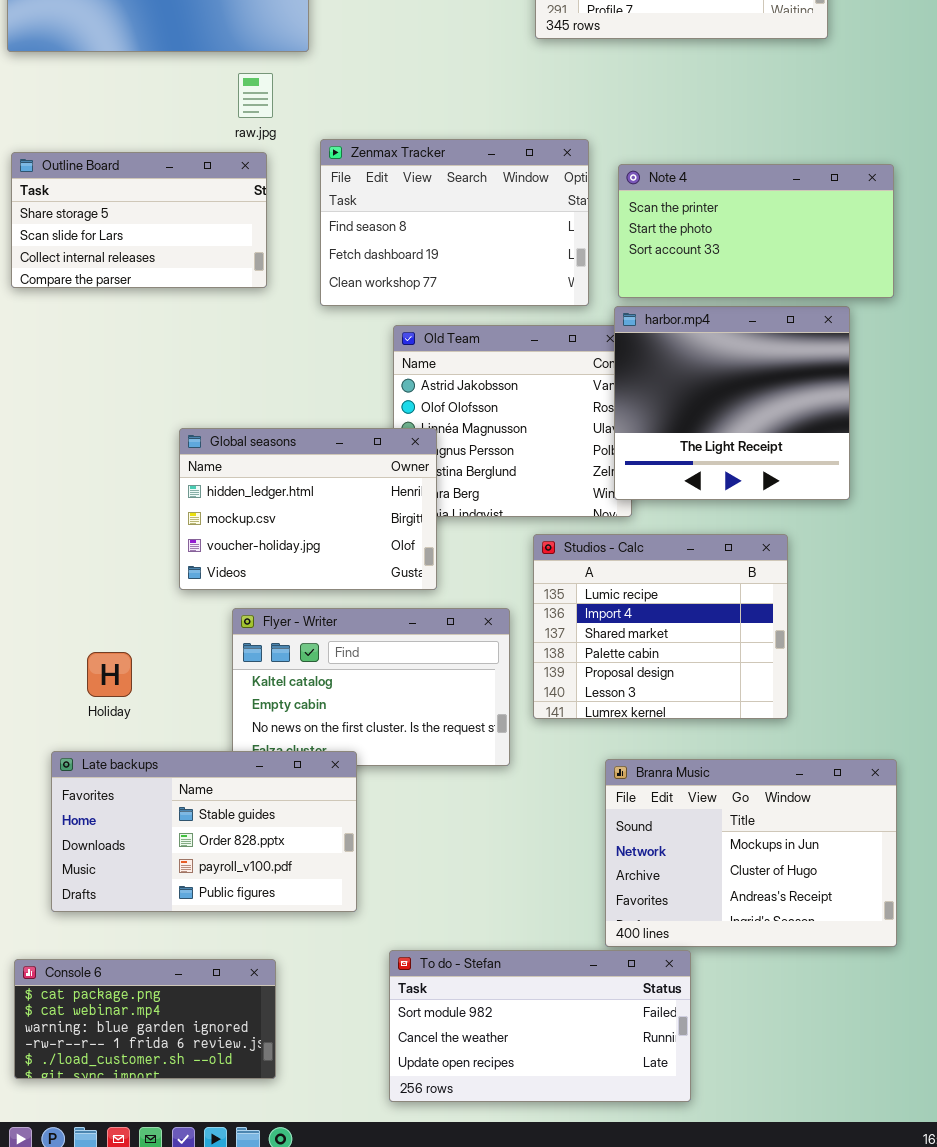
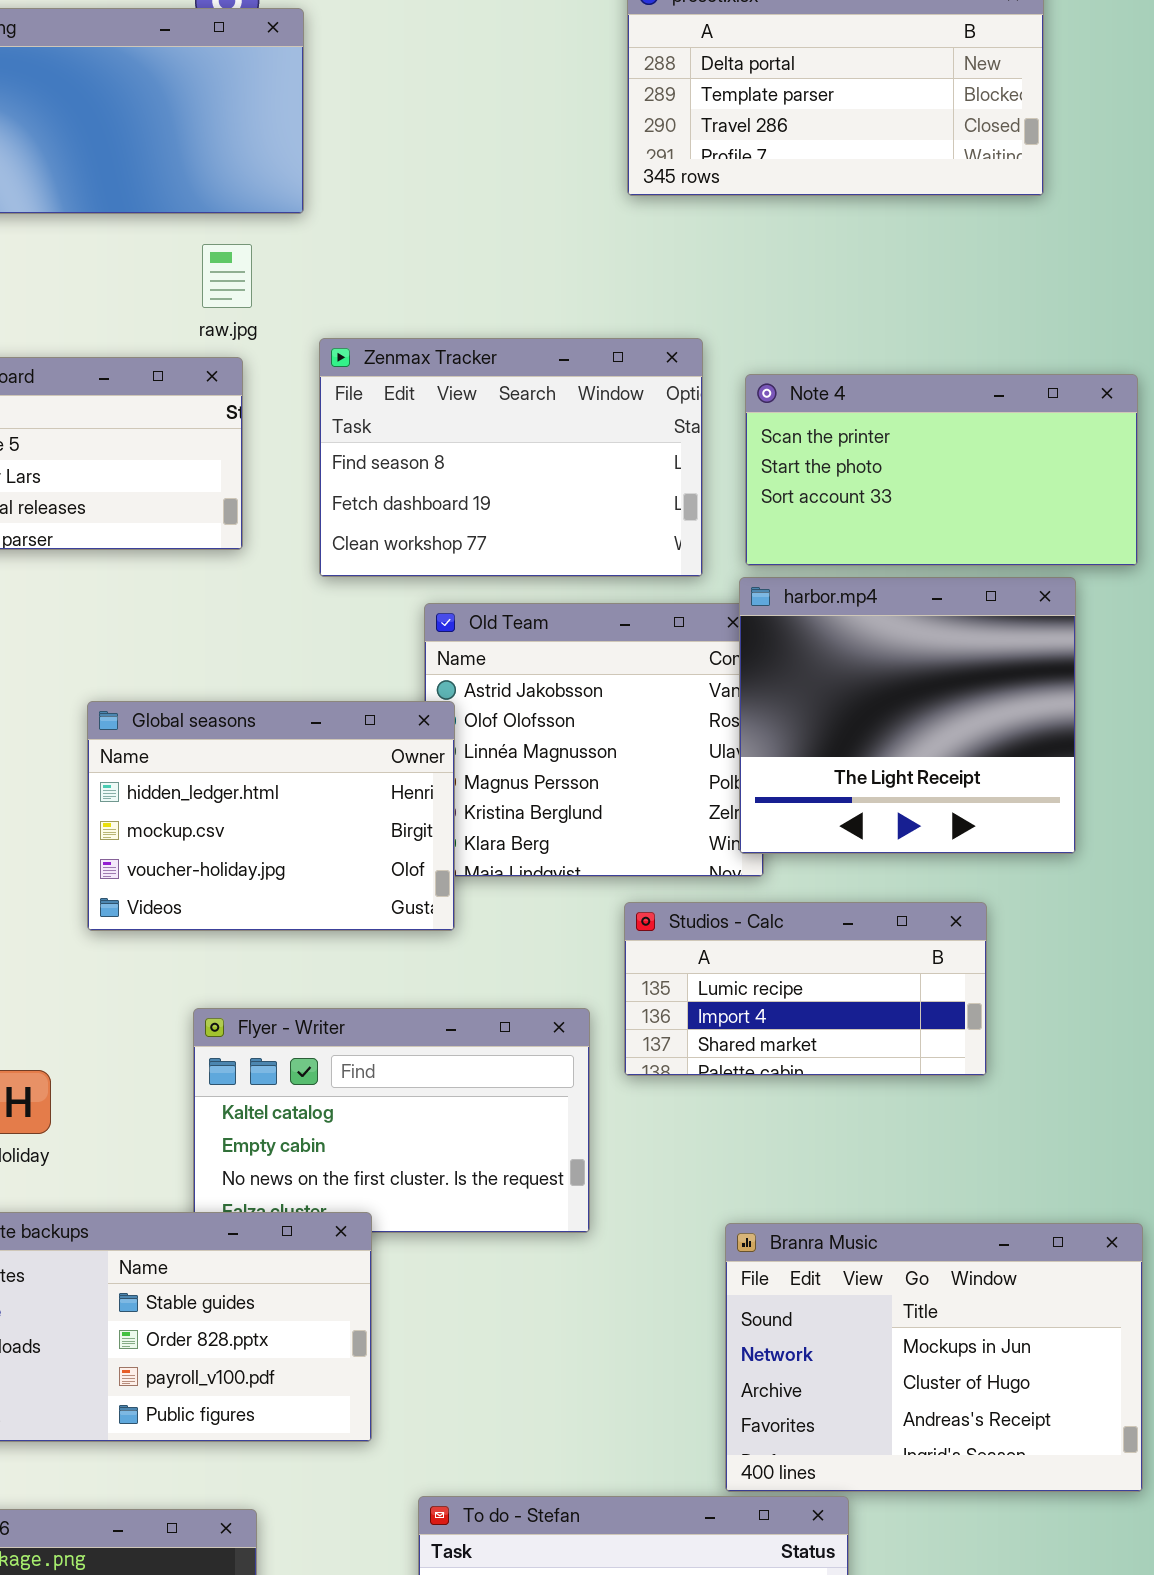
Global seasons: [179,428,437,590] -> [87,701,455,931], moved
Studios - Calc: [533,534,788,719] -> [624,902,987,1076], resized

